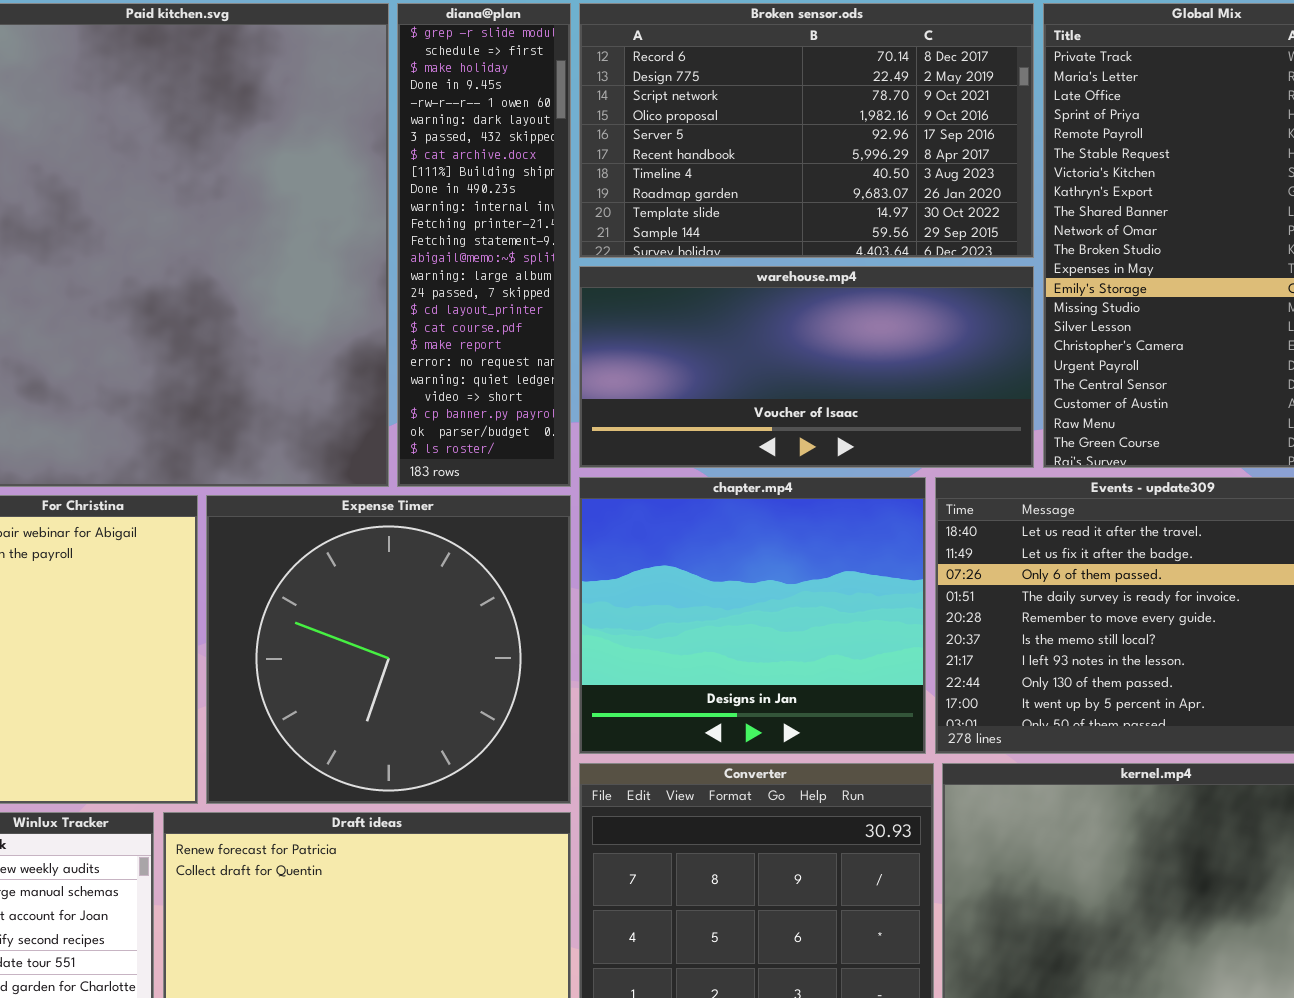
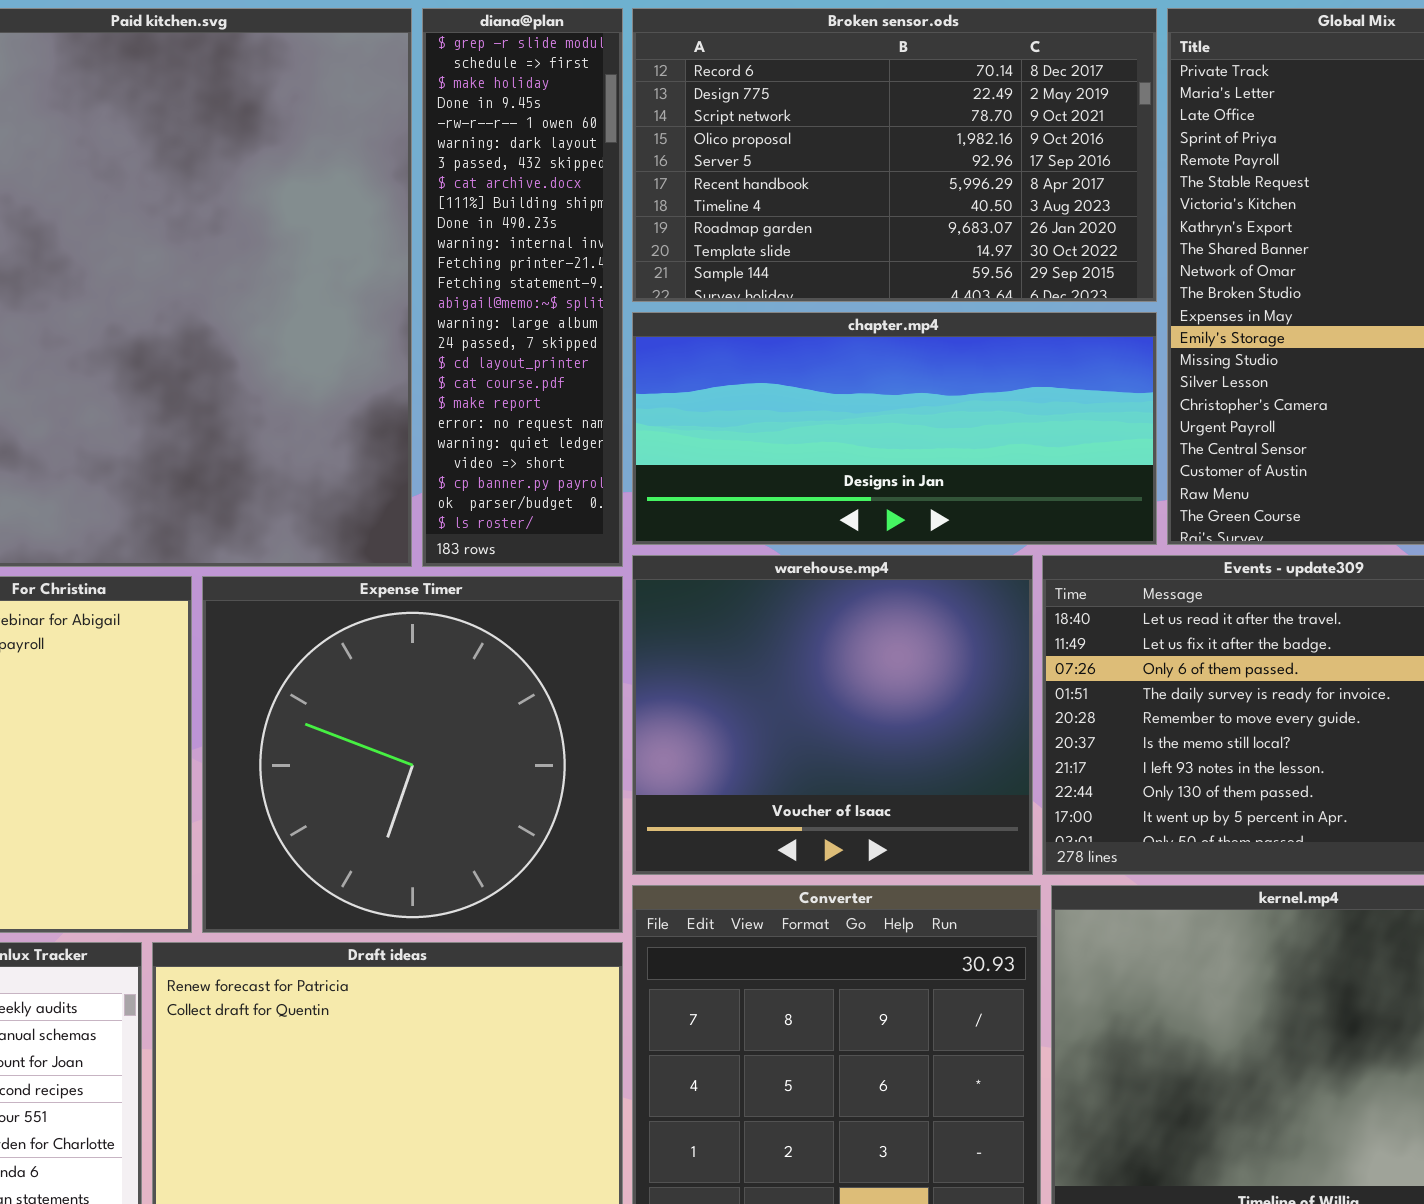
warehouse.mp4: [579,266,1034,468] -> [632,555,1033,875], moved, resized
chapter.mp4: [579,477,926,754] -> [632,312,1157,545], moved, resized

